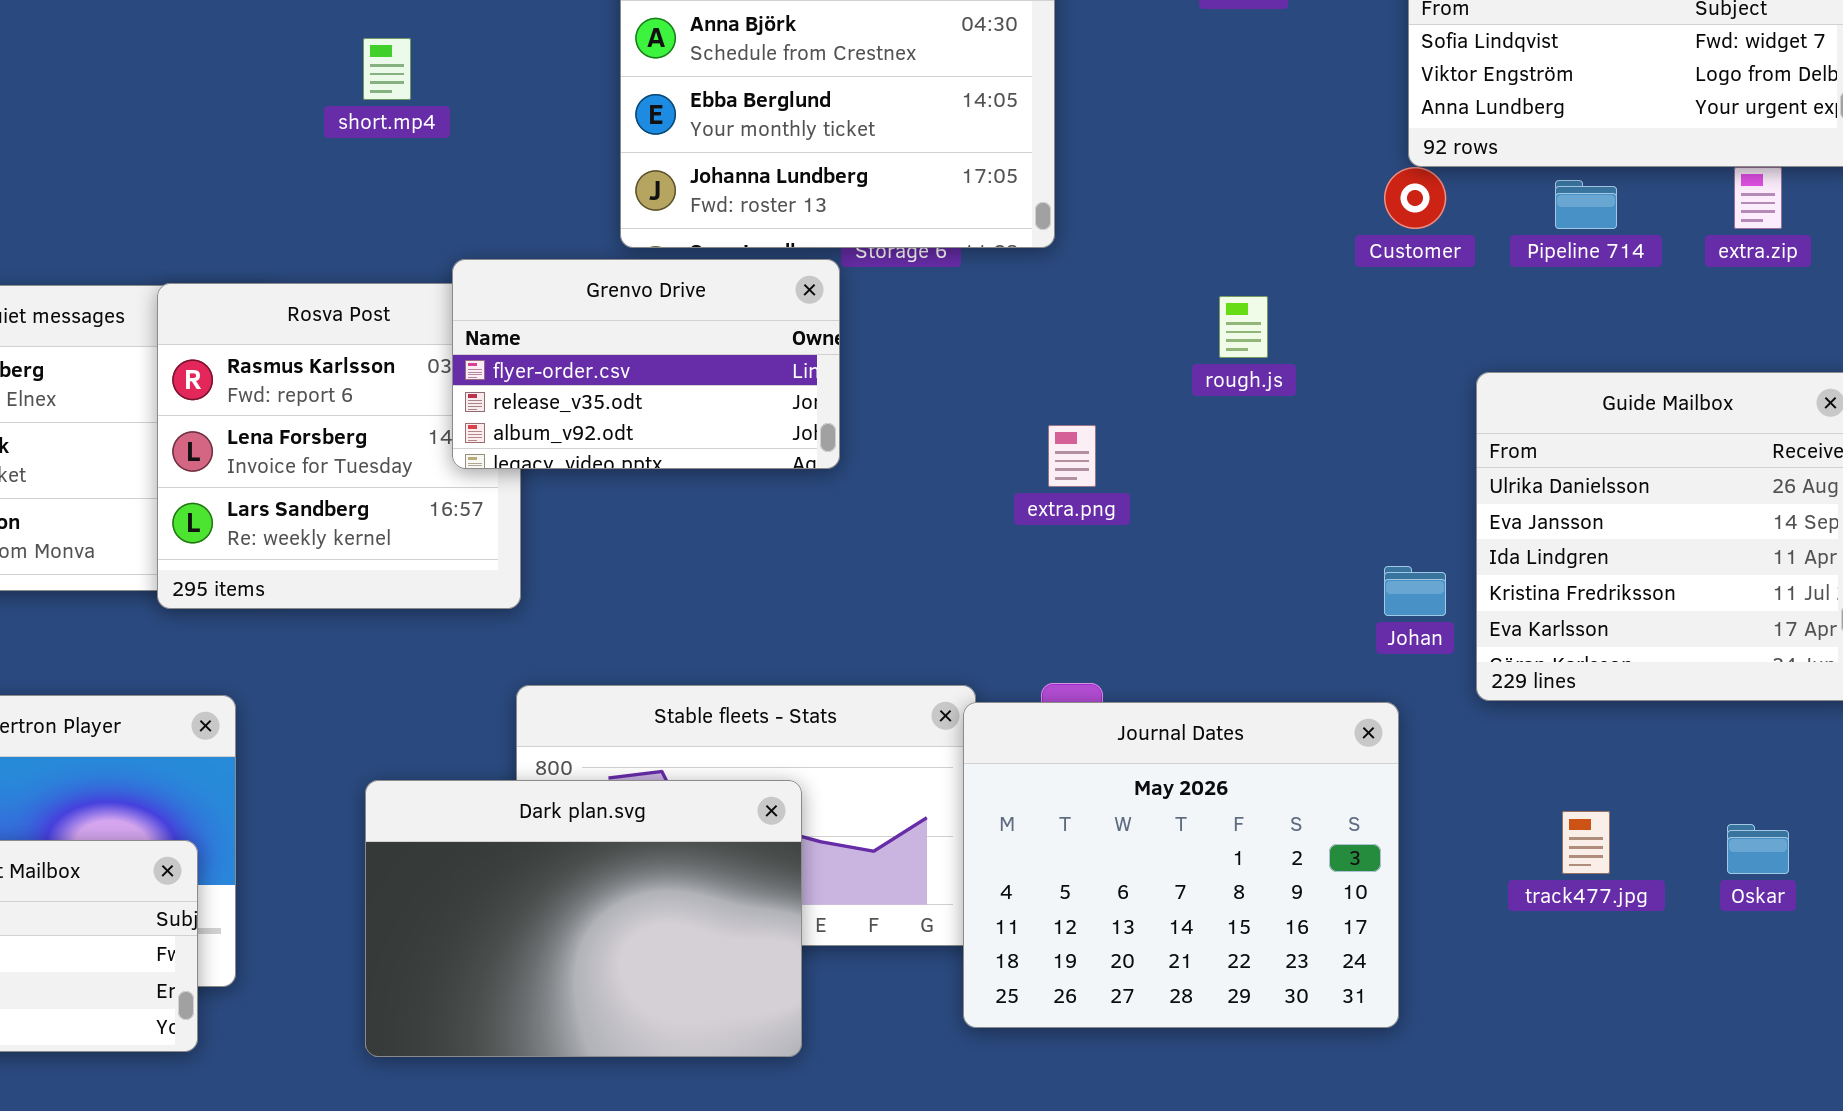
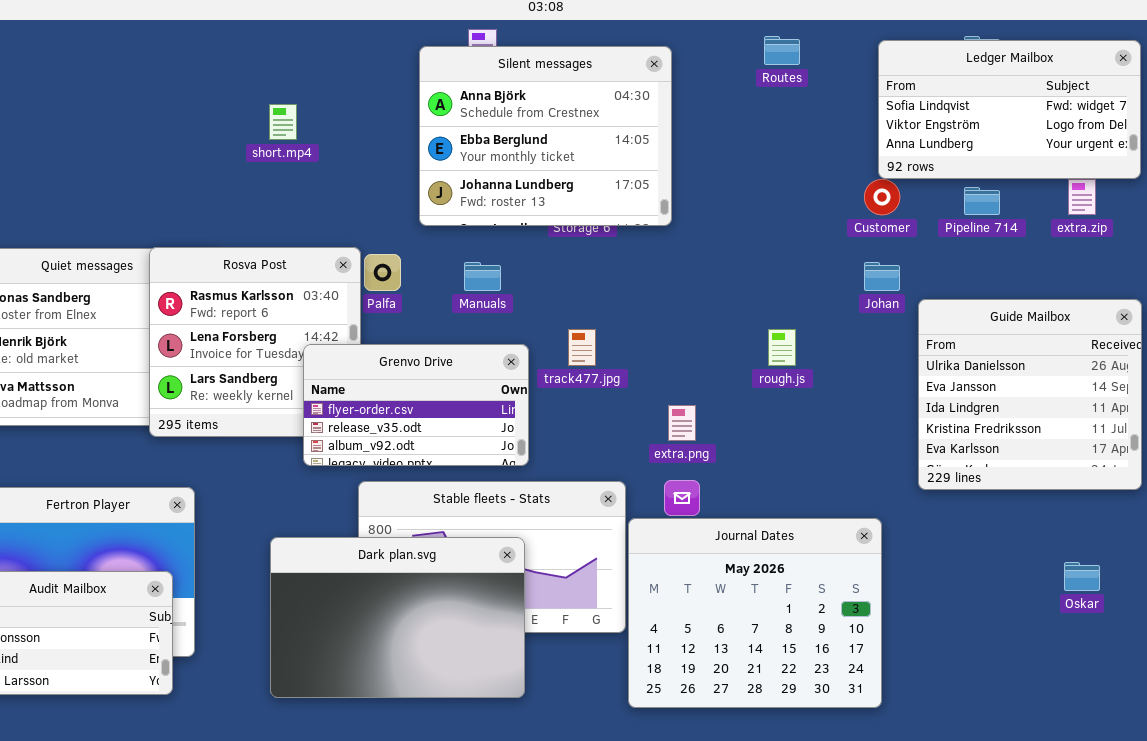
Grenvo Drive: [452,259,840,469] -> [303,344,529,466], moved
rough.js: [1219,296,1268,358] -> [768,329,796,366], moved
extra.png: [1048,425,1096,487] -> [668,405,696,441], moved
Johan: [1384,566,1446,616] -> [864,262,900,291], moved
Journal Dates: [963,702,1399,1028] -> [628,518,882,708], moved
track477.jpg: [1562,811,1610,874] -> [568,329,596,366], moved

